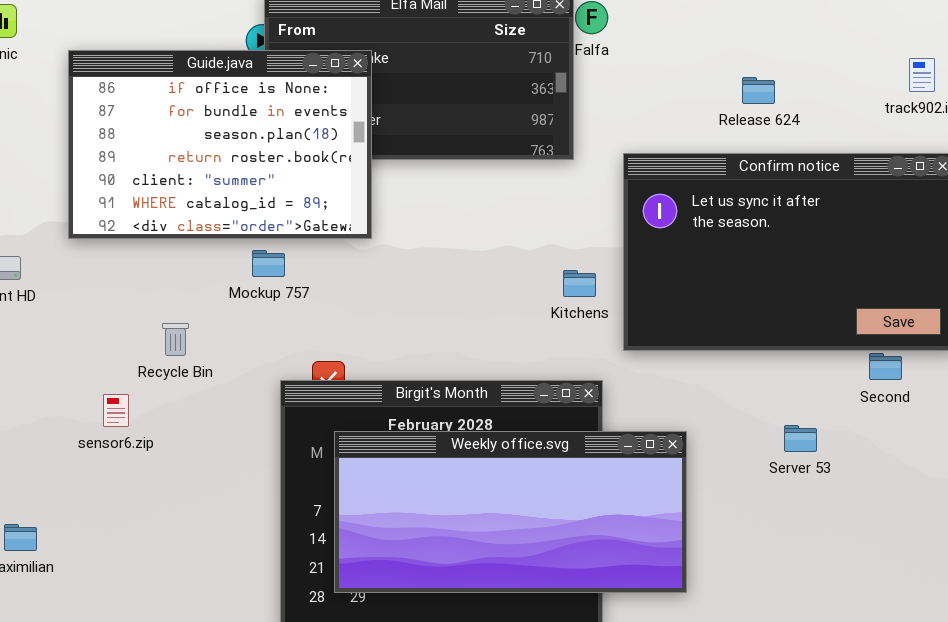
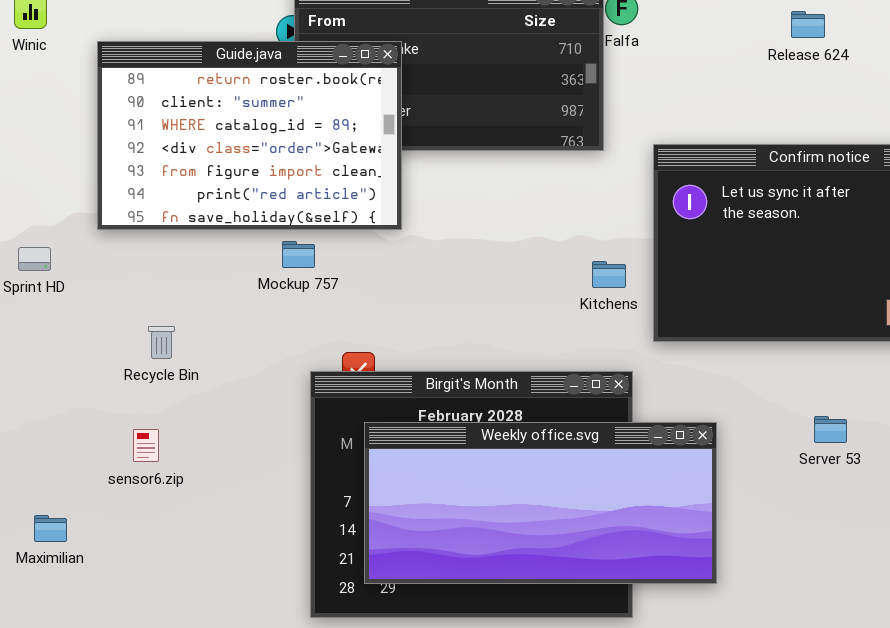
Guide.java: [68,50,372,239] -> [97,41,402,230], scrolled down 3 rows
Release 624: [742,77,775,104] -> [791,11,825,38], moved
Recycle Bin: [162,323,189,356] -> [148,326,175,359], moved
sensor6.zip: [103,394,129,427] -> [133,429,159,462], moved

